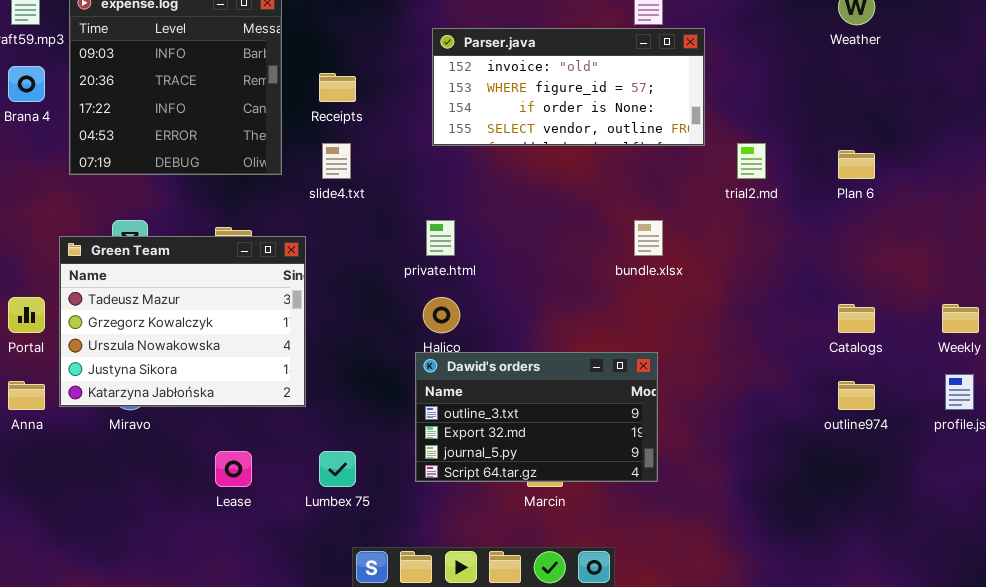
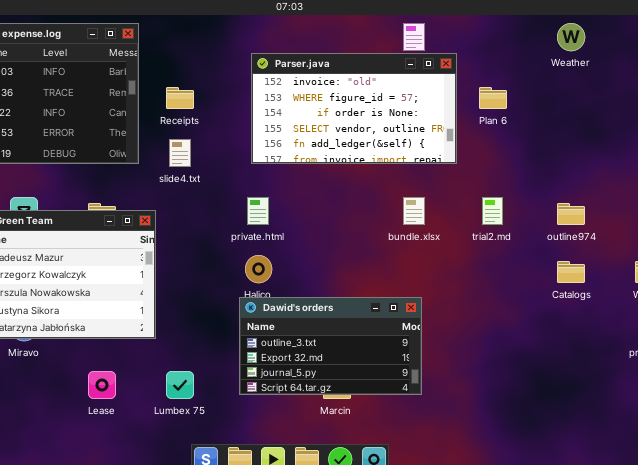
Parser.java: [432,28,705,146] -> [251,53,457,164], resized
trial2.md: [737,143,766,179] -> [482,197,503,225], moved
Plan 6: [838,150,875,179] -> [479,87,507,109], moved
outline974: [838,381,875,410] -> [557,203,585,225], moved

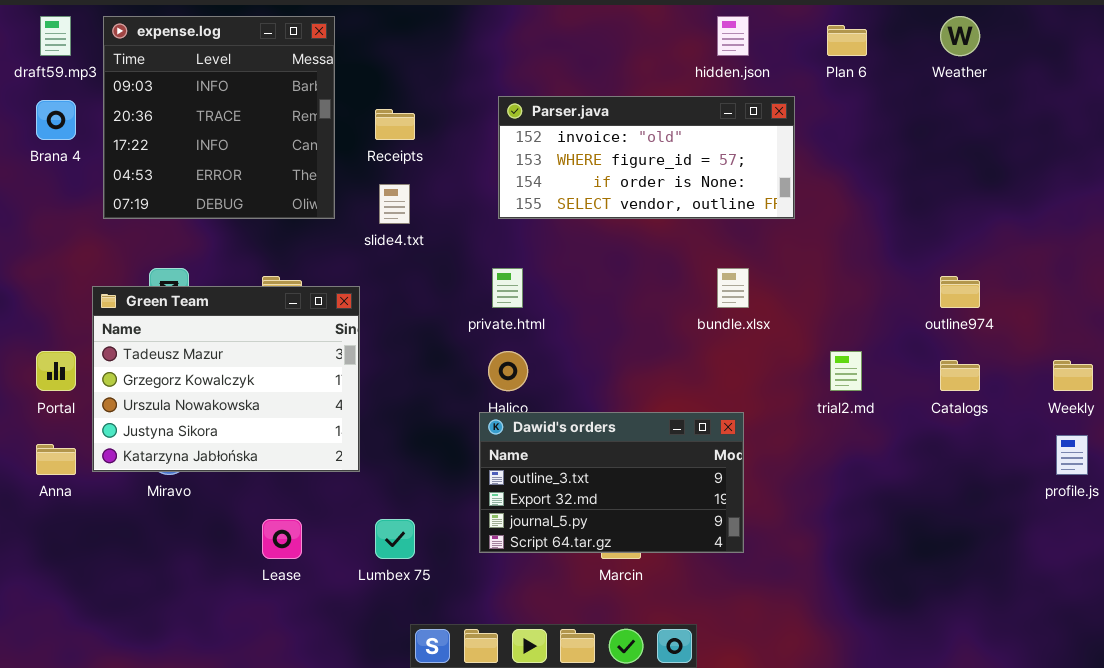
Parser.java: [251,53,457,164] -> [498,96,795,219], resized
Plan 6: [479,87,507,109] -> [827,25,867,56], moved
trial2.md: [482,197,503,225] -> [830,351,862,391], moved

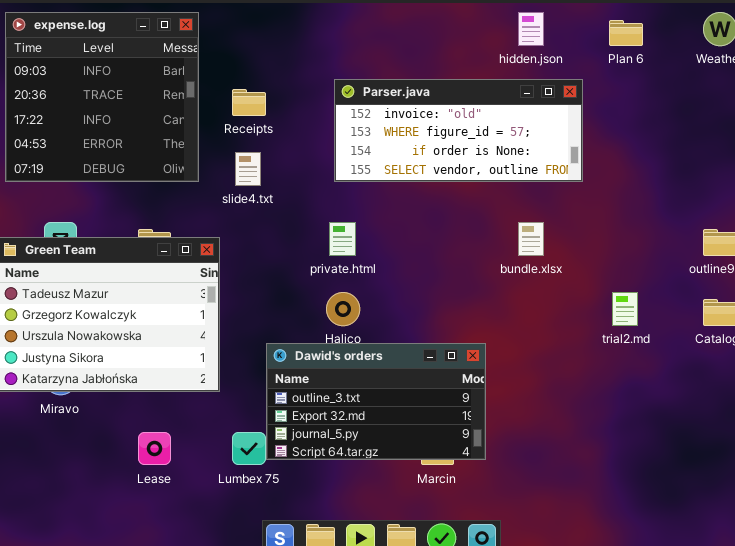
Dawid's orders: [479,412,744,553] -> [266,343,486,460], moved

